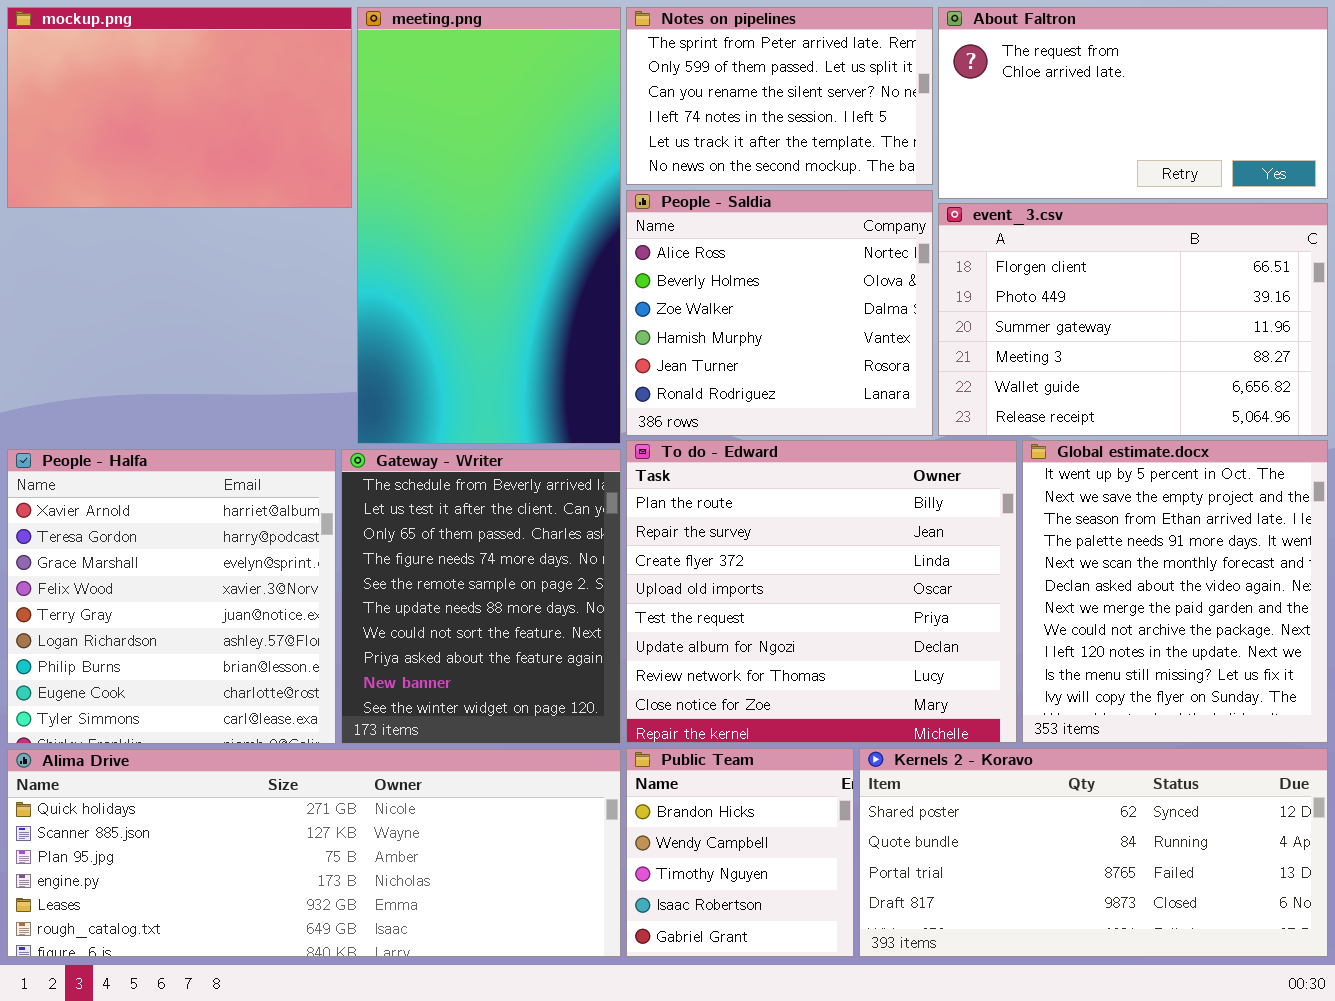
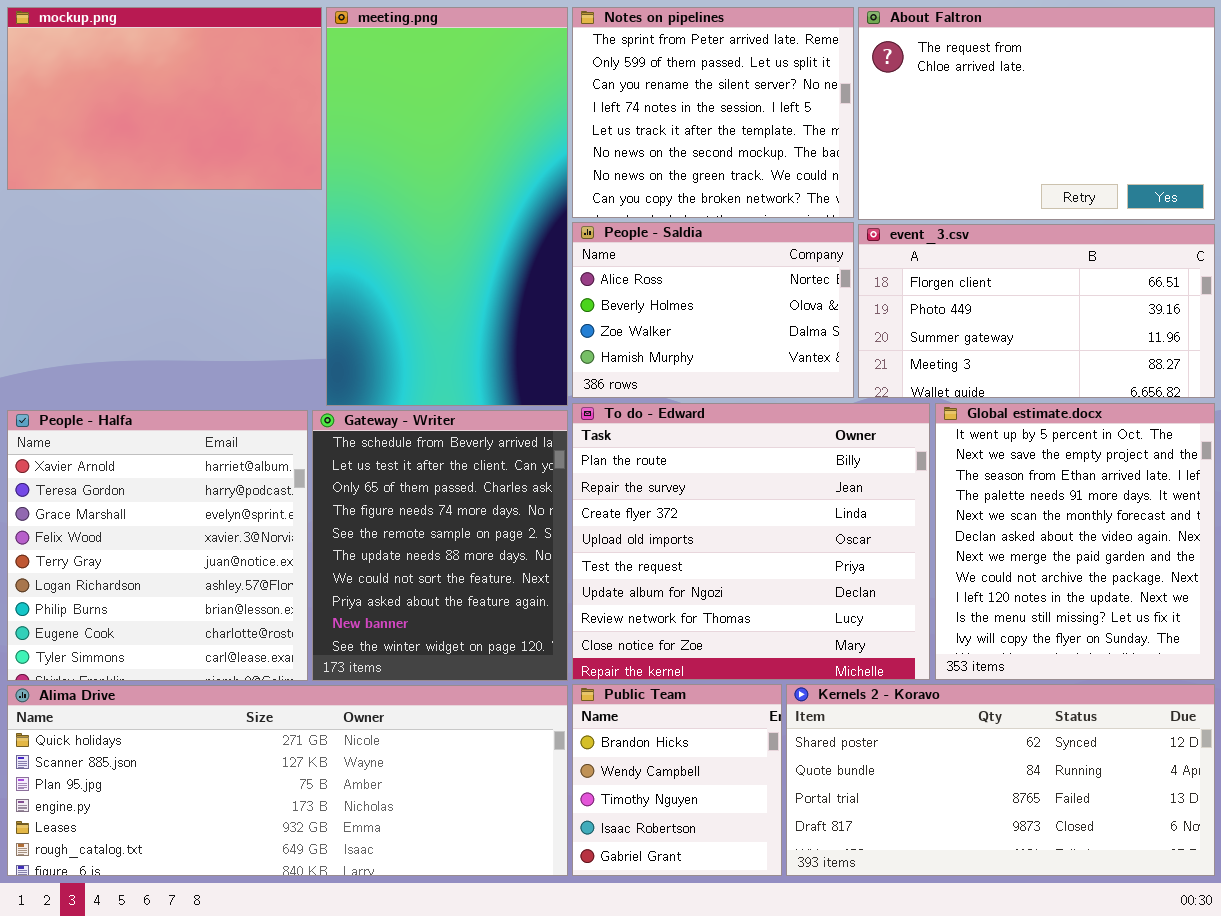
Notes on pipelines: [626,7,933,185] -> [572,7,854,218], resized
About Faltron: [938,7,1328,199] -> [858,7,1215,220], resized
People - Saldia: [626,190,933,436] -> [572,222,854,398], resized
event_3.csv: [938,203,1328,436] -> [858,224,1215,398], resized

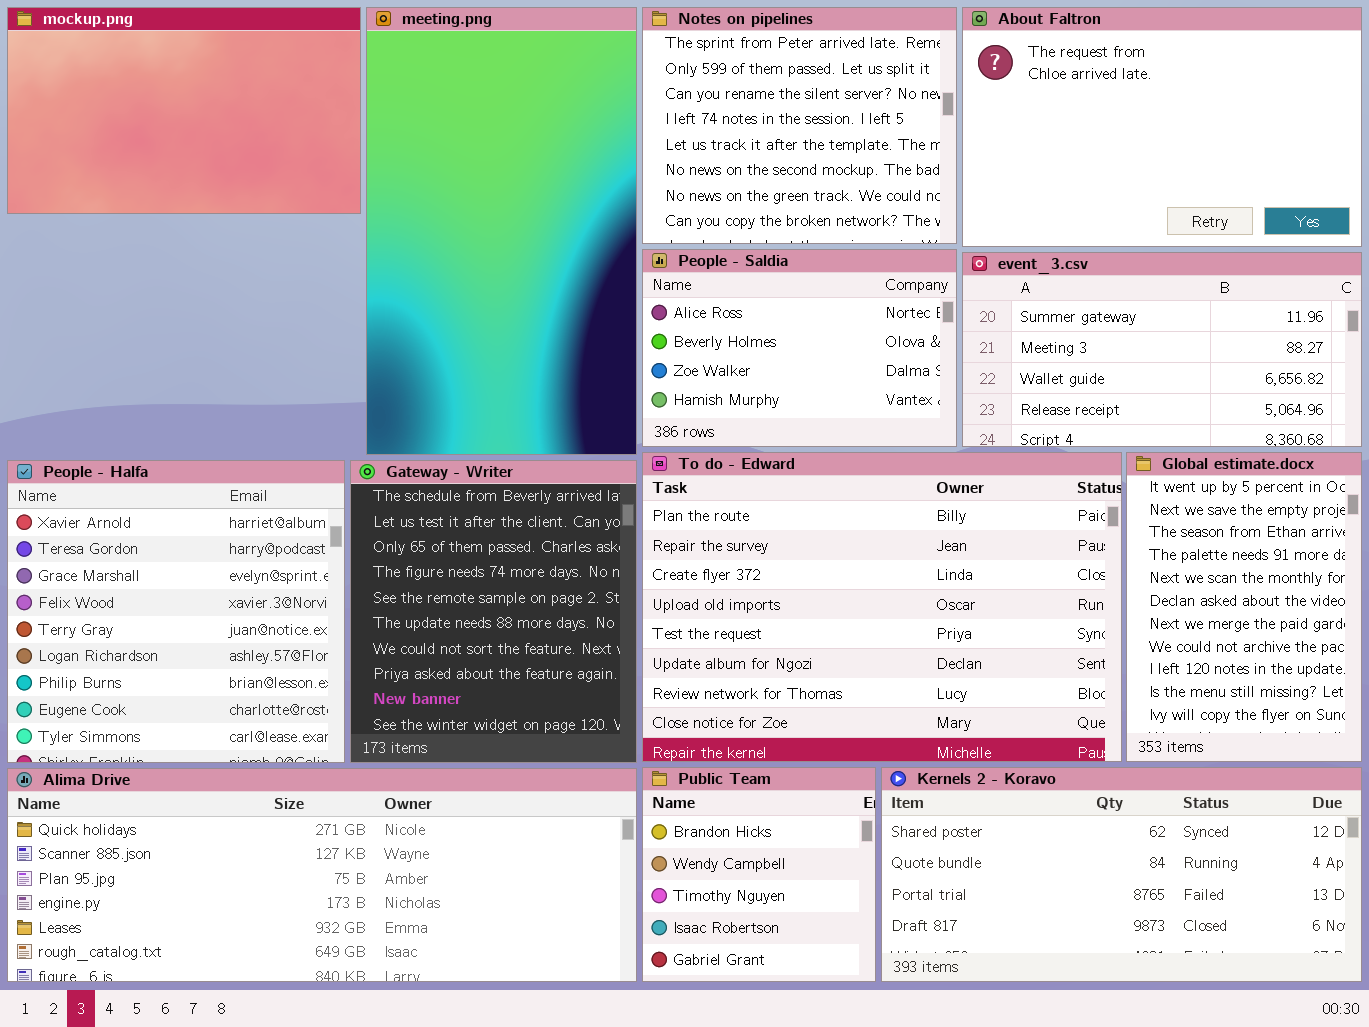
event_3.csv: [858,224,1215,398] -> [962,252,1362,447], scrolled down 2 rows
To do - Edward: [572,403,930,680] -> [642,452,1122,762], resized
Global estimate.docx: [935,403,1215,680] -> [1126,452,1362,762], resized

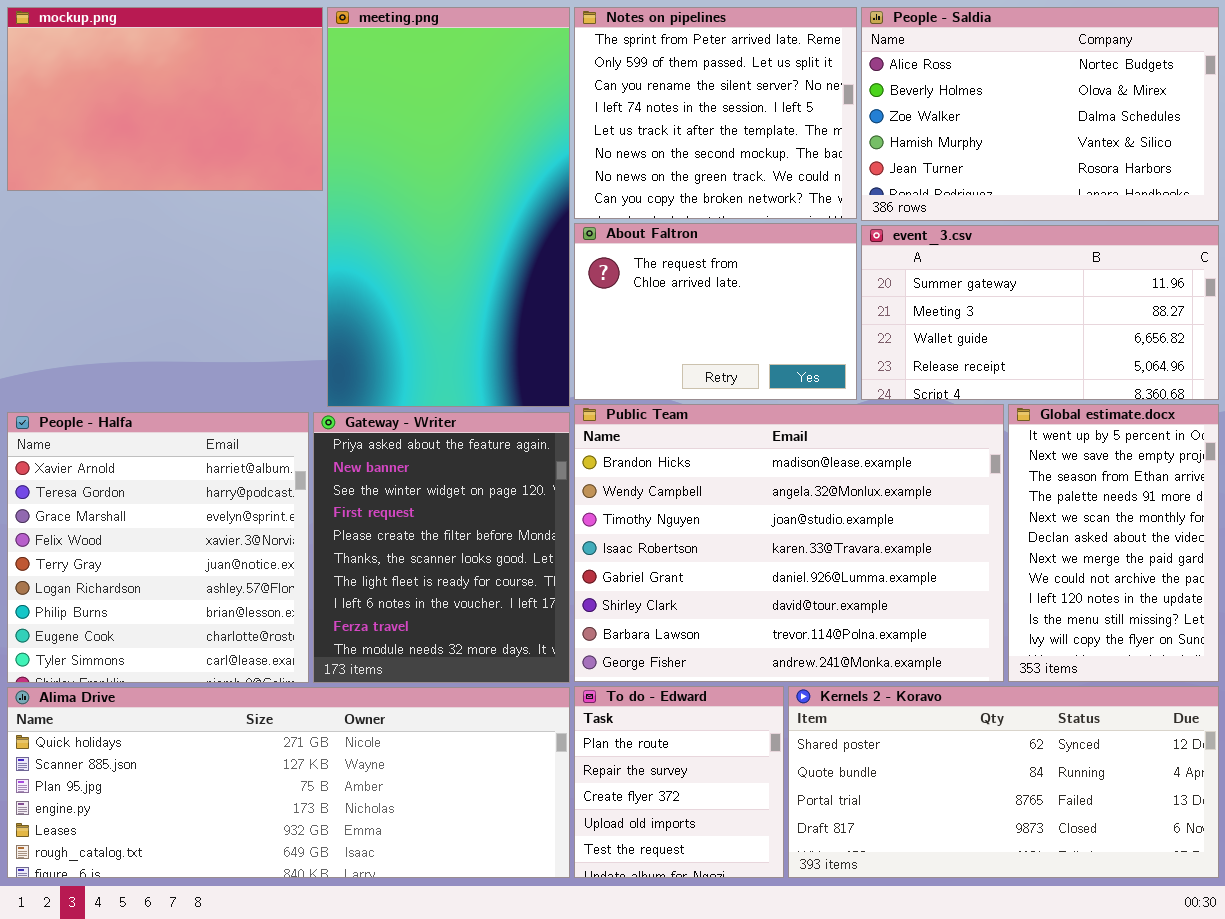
About Faltron: [962,7,1362,247] -> [574,223,857,400], moved, resized
People - Saldia: [642,249,957,447] -> [861,7,1219,221], moved, resized
To do - Edward: [642,452,1122,762] -> [574,686,784,878], moved, resized
Gateway - Writer: [350,460,637,763] -> [313,412,570,683], scrolled down 7 rows
Public Team: [642,767,876,982] -> [574,404,1004,682], moved, resized

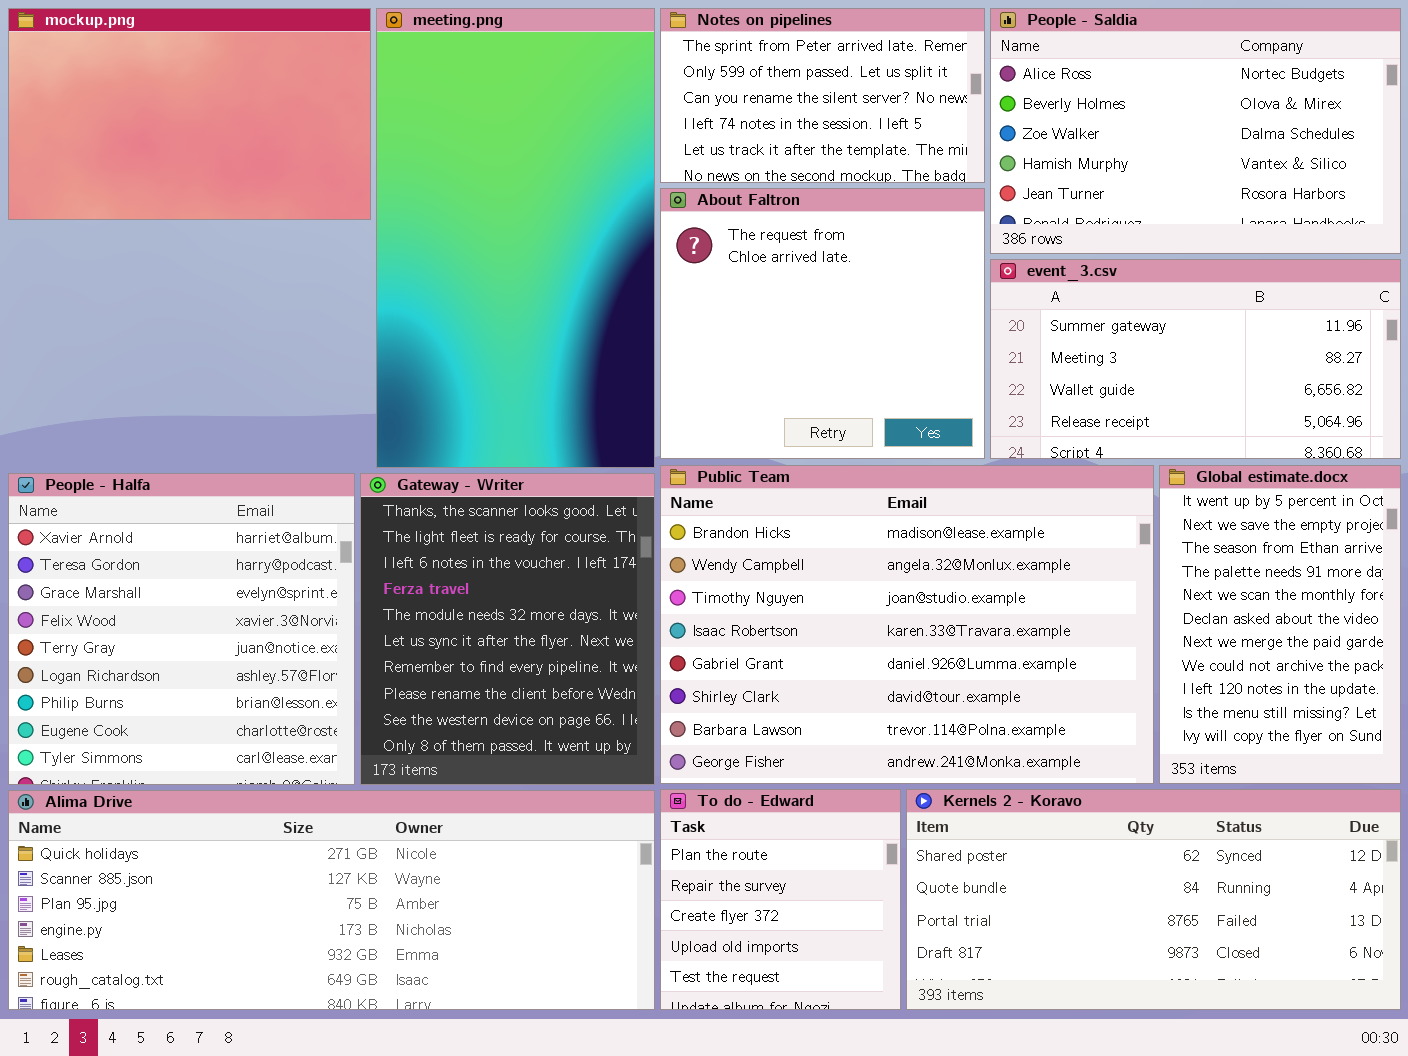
Notes on pipelines: [574,7,857,219] -> [660,8,985,183], resized
About Faltron: [574,223,857,400] -> [660,188,985,459], resized
Gateway - Writer: [313,412,570,683] -> [360,473,655,785], scrolled down 5 rows

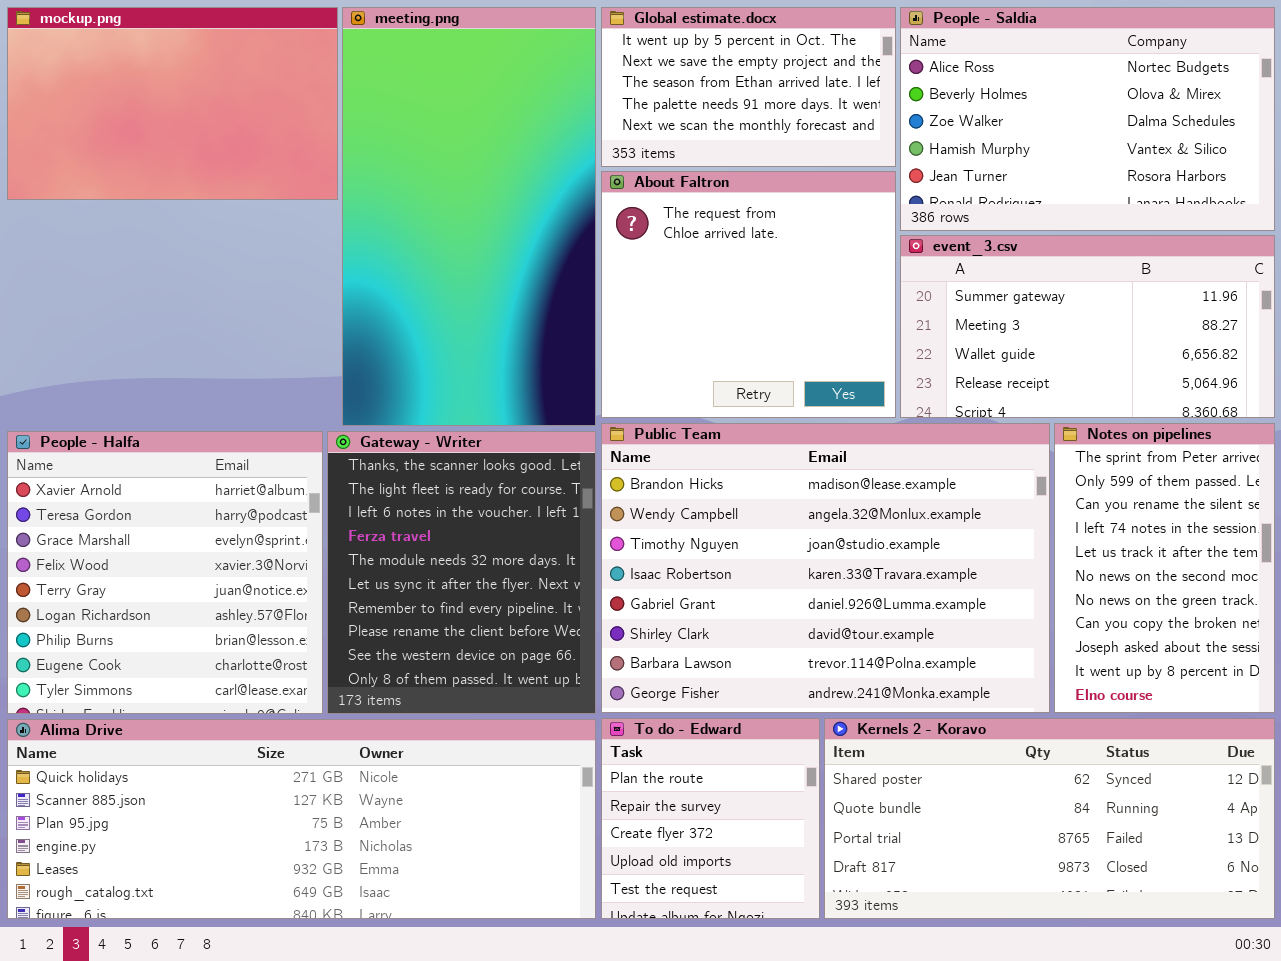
Notes on pipelines: [660,8,985,183] -> [1054,423,1275,713], moved, resized
Global estimate.docx: [1159,465,1401,784] -> [601,7,896,167], moved, resized

